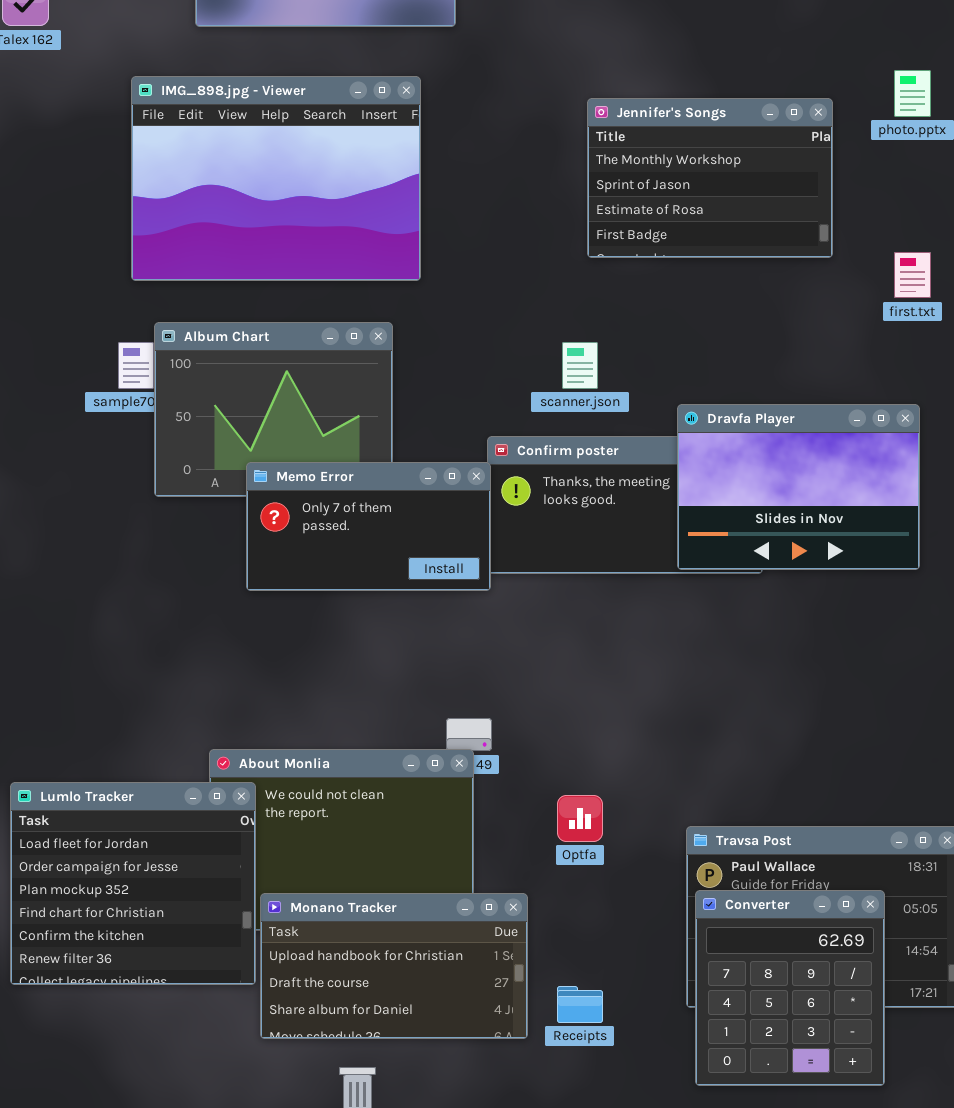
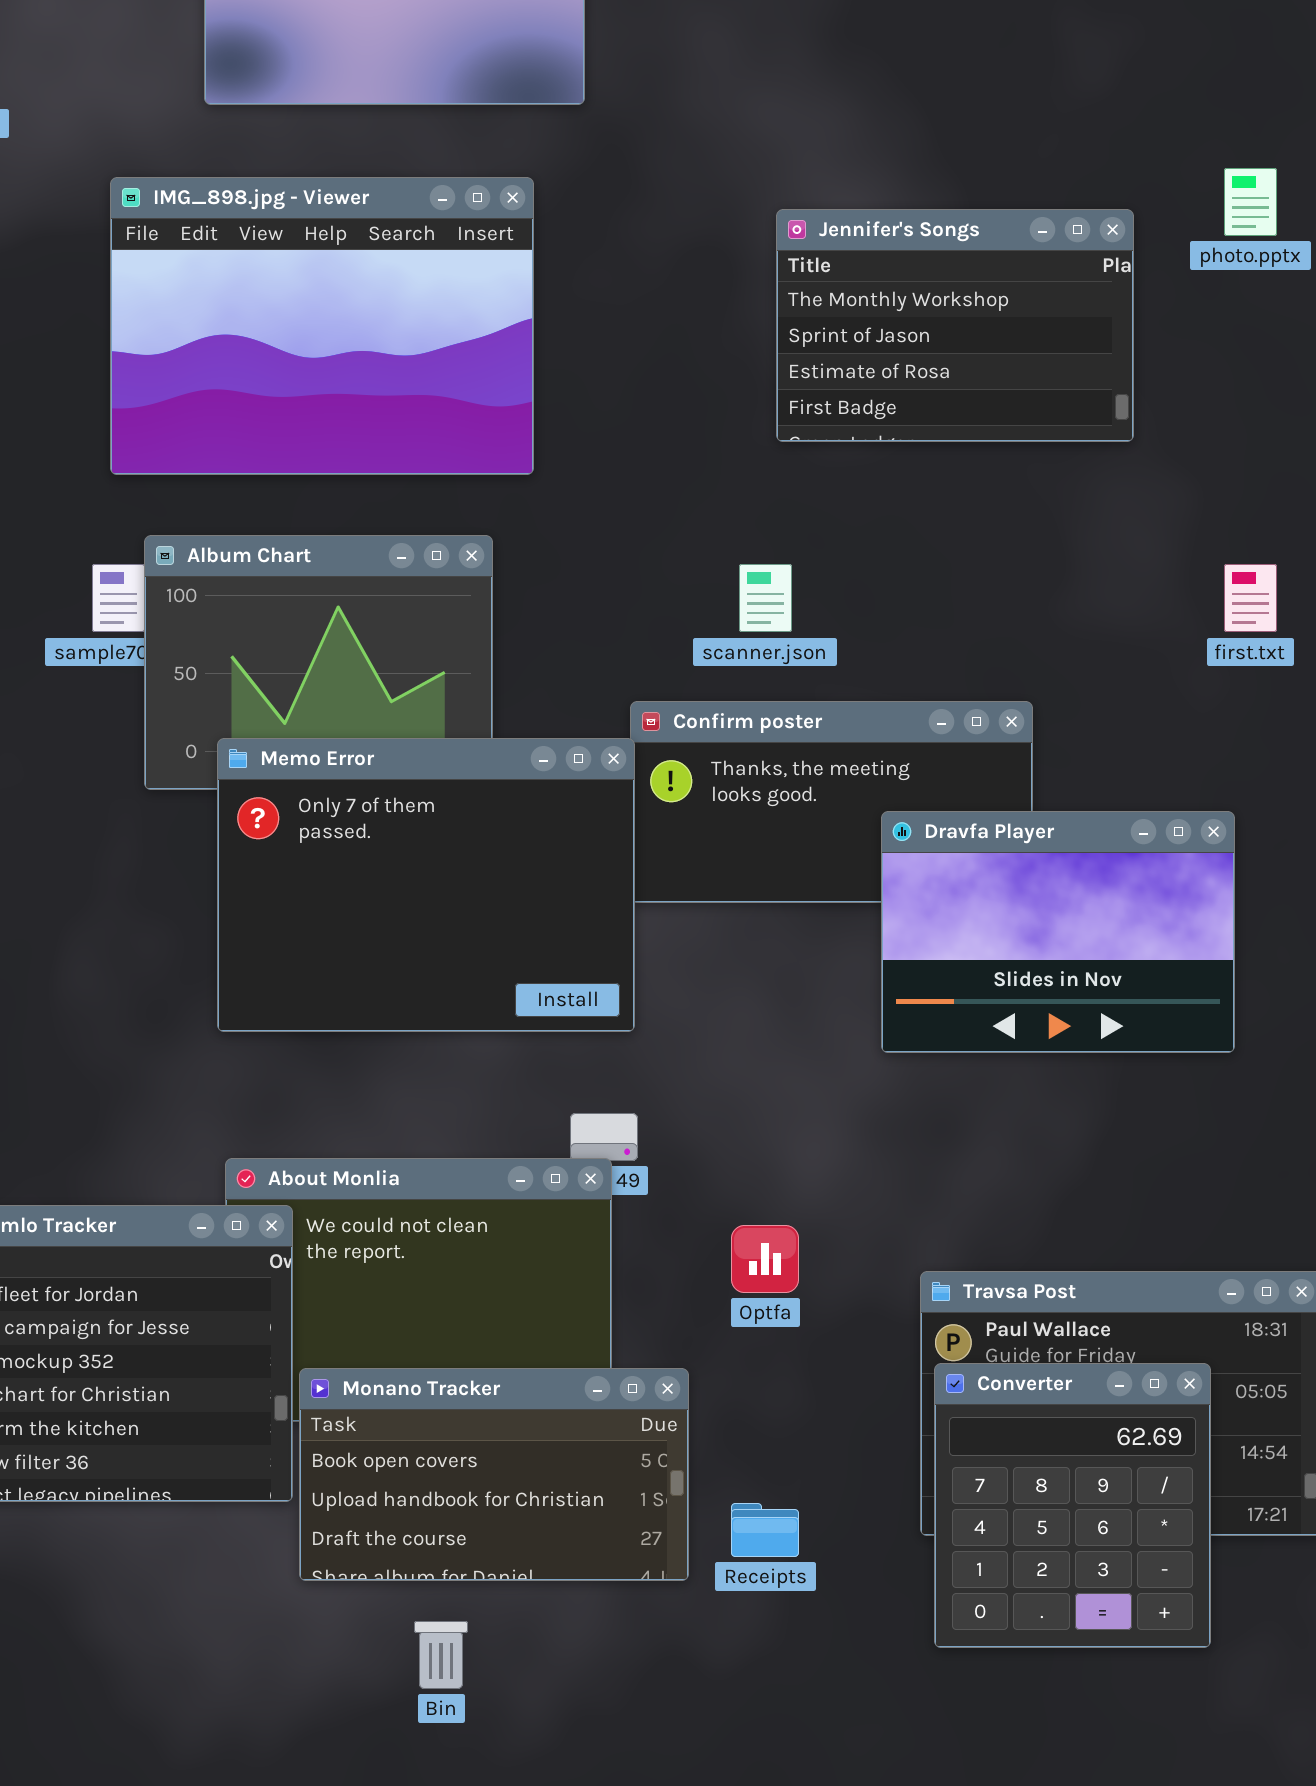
first.txt: [894,252,931,298] -> [1224,564,1277,632], moved
Dravfa Player: [677,404,920,570] -> [881,811,1235,1053], moved
Memo Error: [246,462,491,591] -> [217,738,635,1032], resized
Monano Tracker: [260,893,528,1039] -> [299,1368,689,1581], scrolled up 1 row

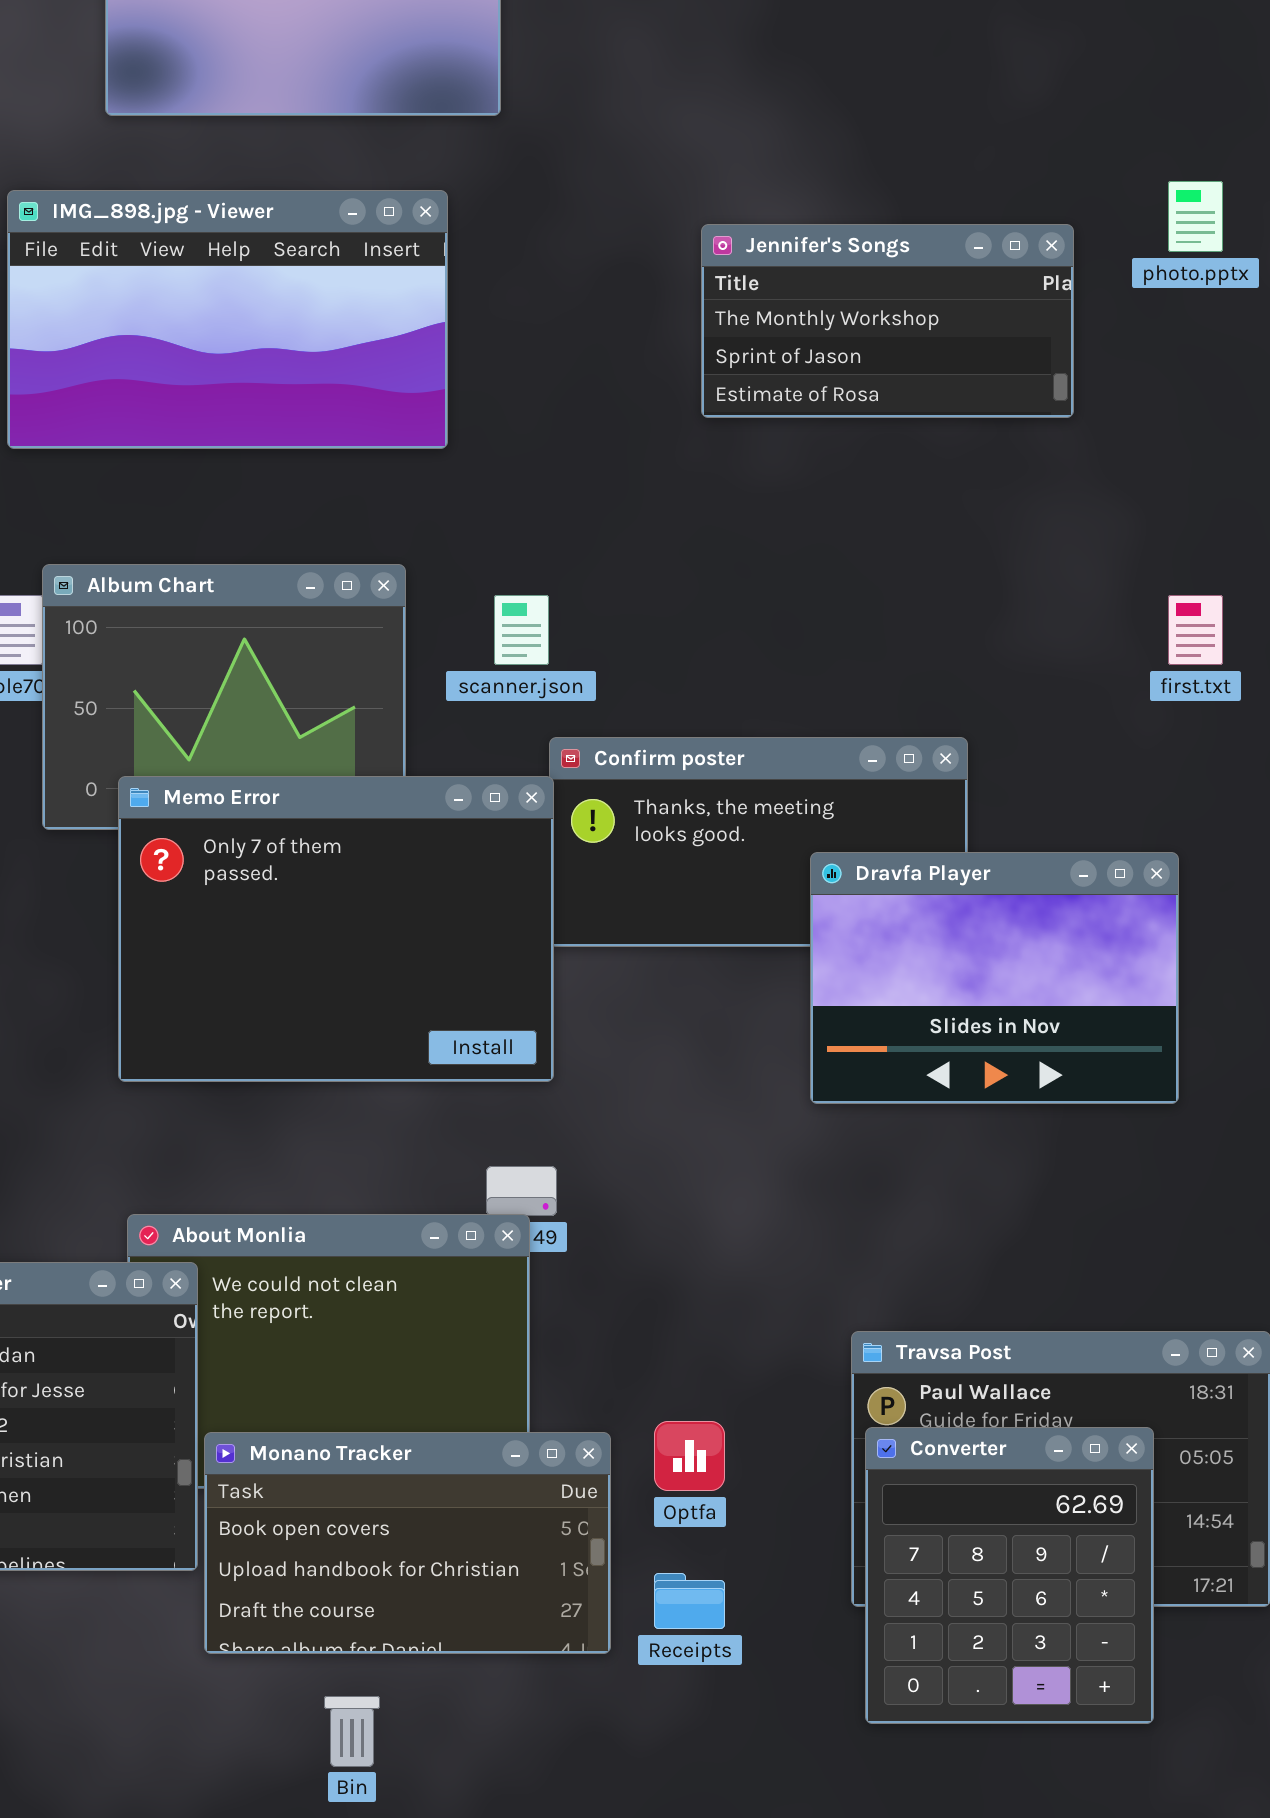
IMG_898.jpg - Viewer: [110,177,534,475] -> [7,190,448,449], resized
Jennifer's Songs: [776,209,1134,442] -> [701,224,1074,418], resized
scanner.json: [739,564,792,632] -> [494,595,549,665], moved
Optfa: [731,1225,799,1293] -> [654,1421,725,1491], moved

